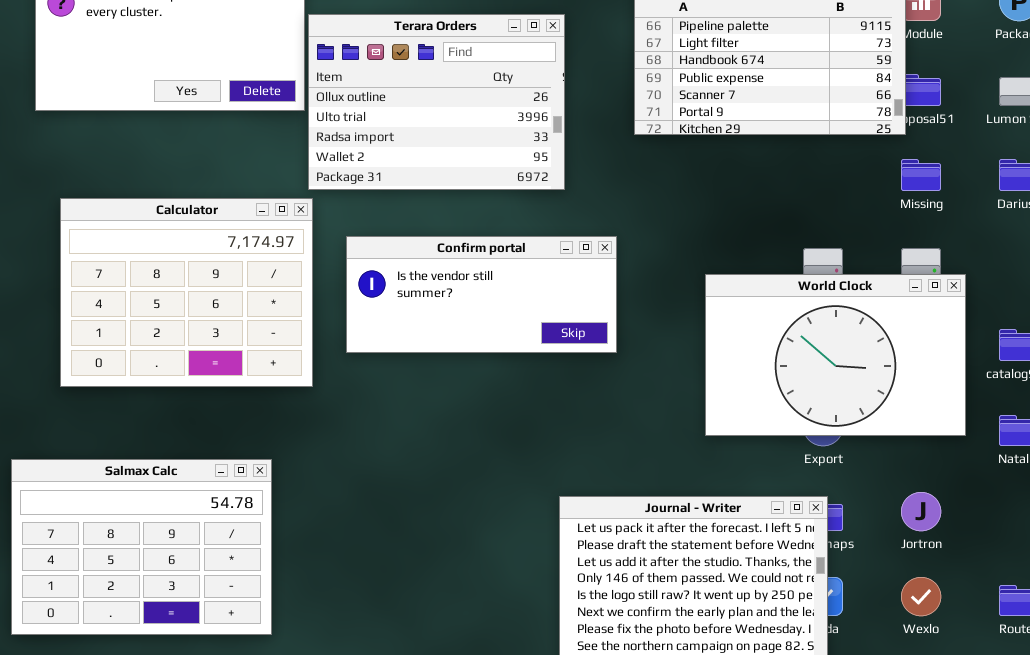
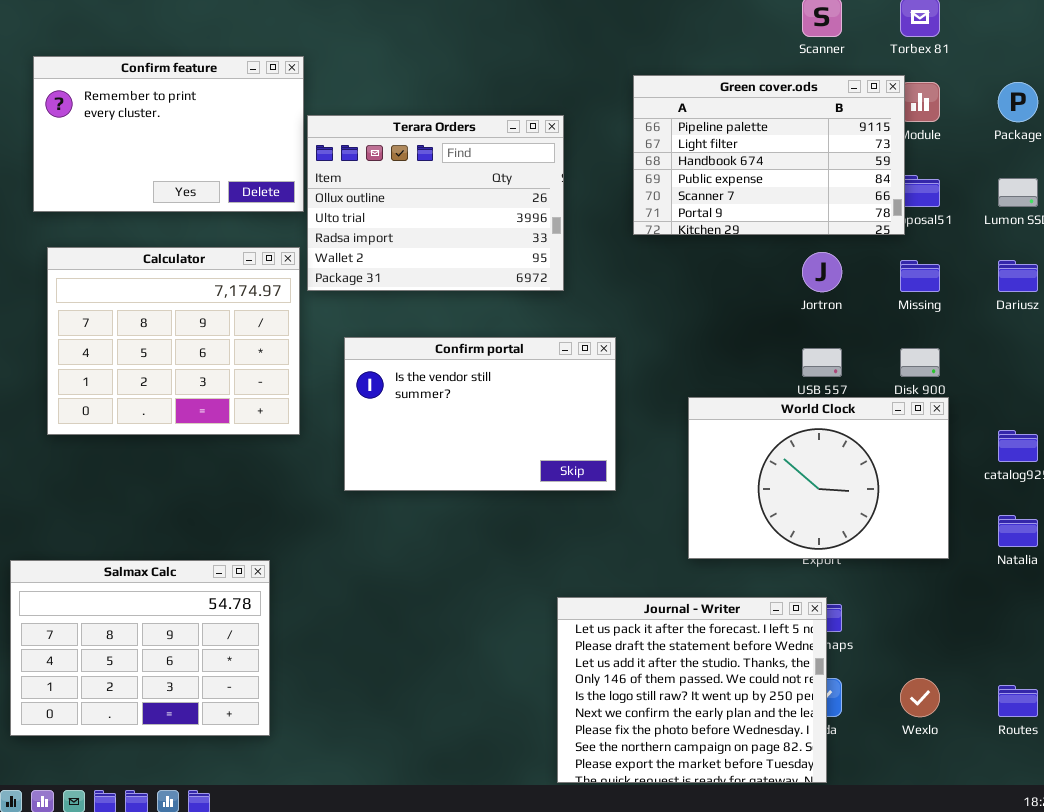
Calculator: [60,198,313,387] -> [47,247,300,435], moved
Confirm portal: [346,236,617,353] -> [344,337,616,491], resized
World Clock: [705,274,966,436] -> [688,397,949,559], moved
Jortron: [901,492,941,531] -> [802,252,842,292], moved

